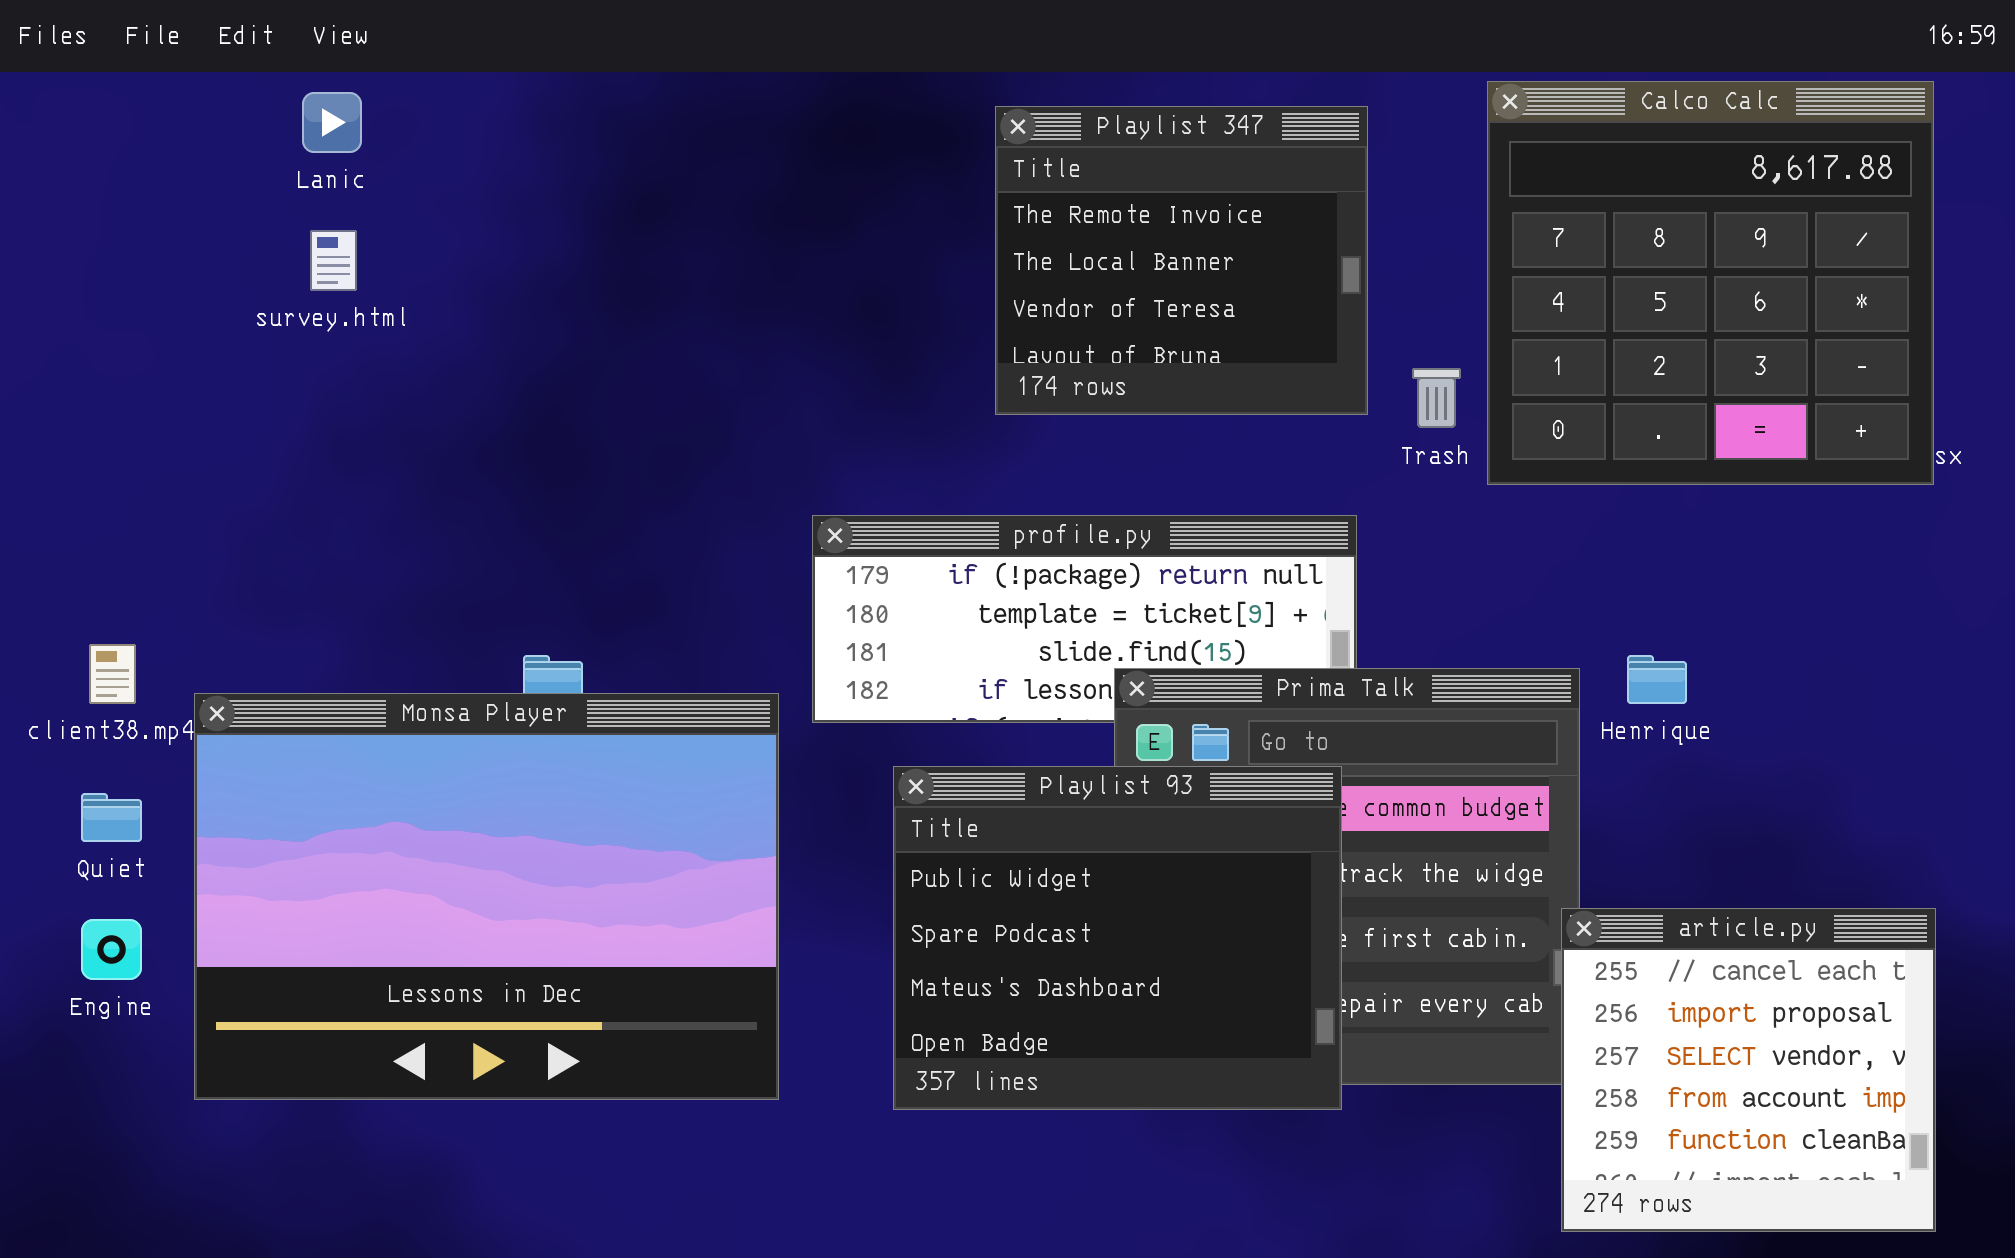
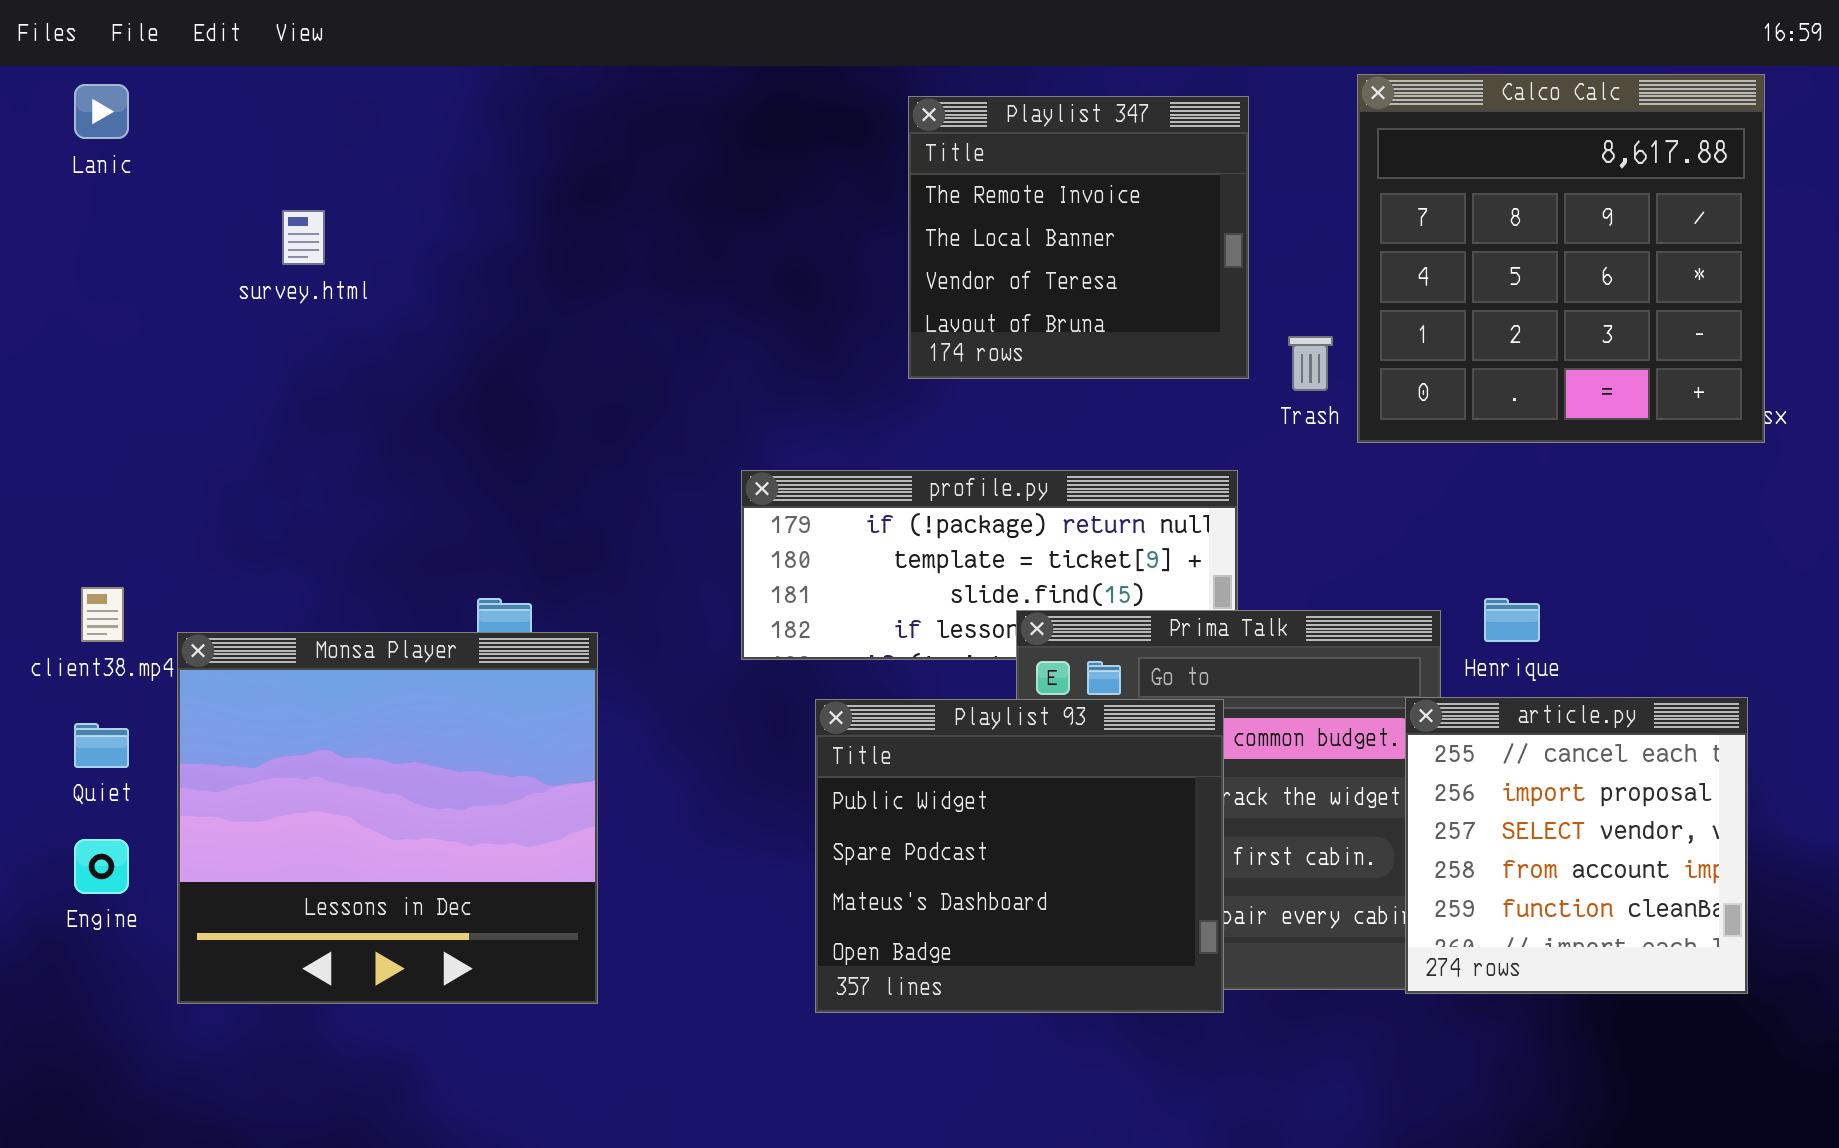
Lanic: [302,92,362,153] -> [74,84,129,139], moved
Monsa Player: [194,693,779,1100] -> [177,632,598,1004], resized
article.py: [1561,908,1936,1232] -> [1405,697,1748,994], moved

